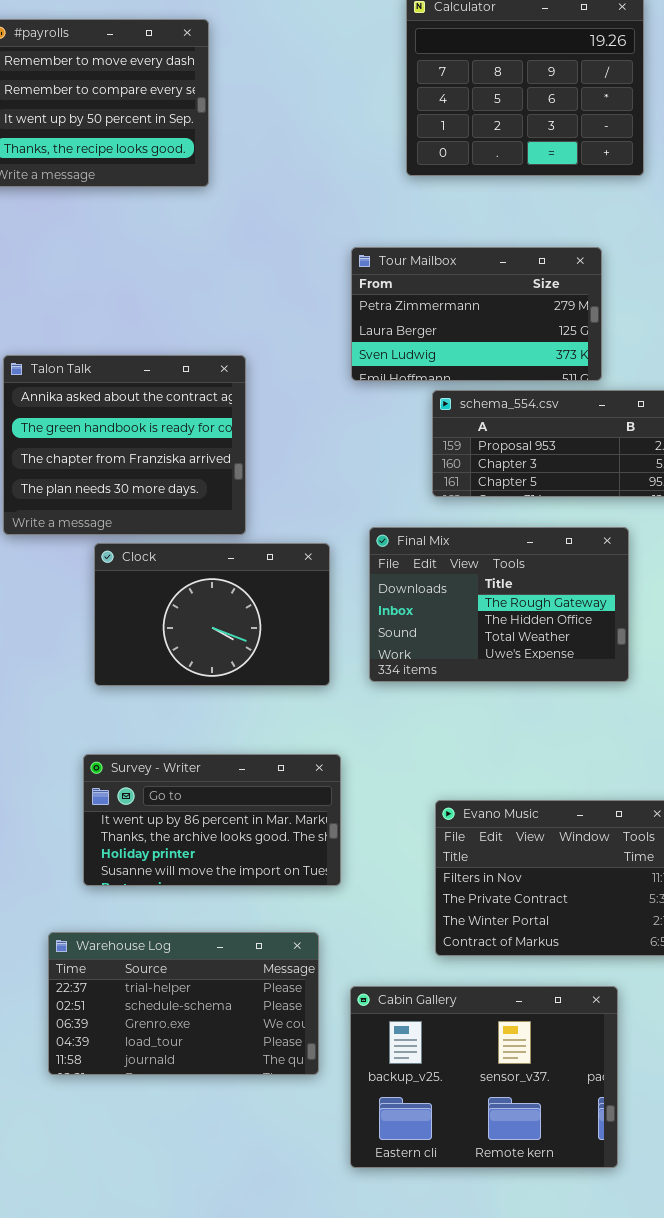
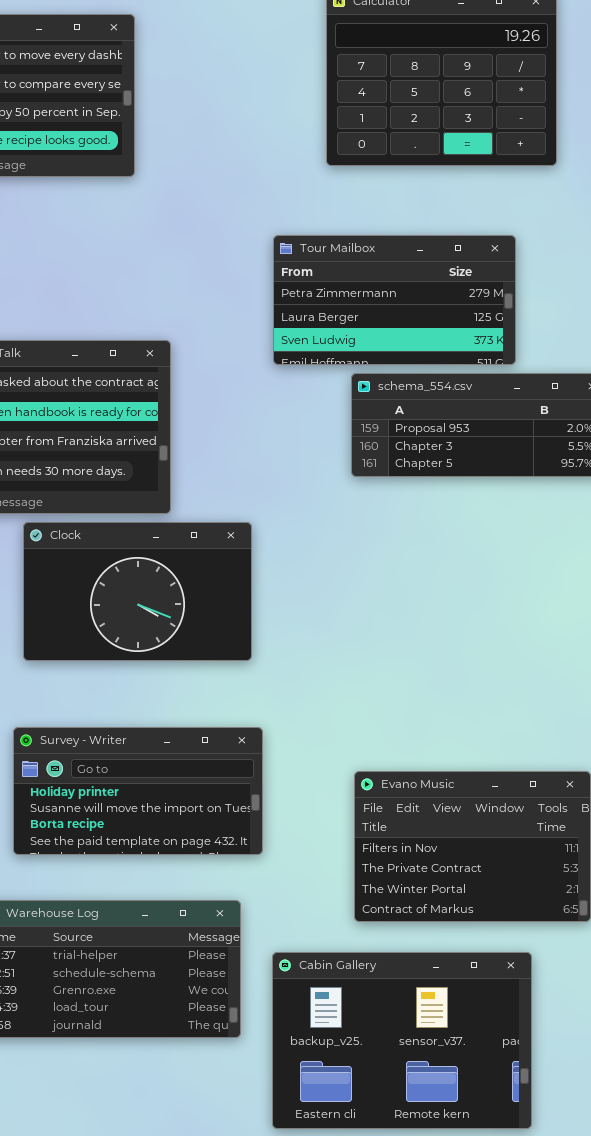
Final Mix: [369,527,629,682] -> none, closed
Survey - Writer: [83,754,341,886] -> [13,727,263,855], scrolled down 2 rows

